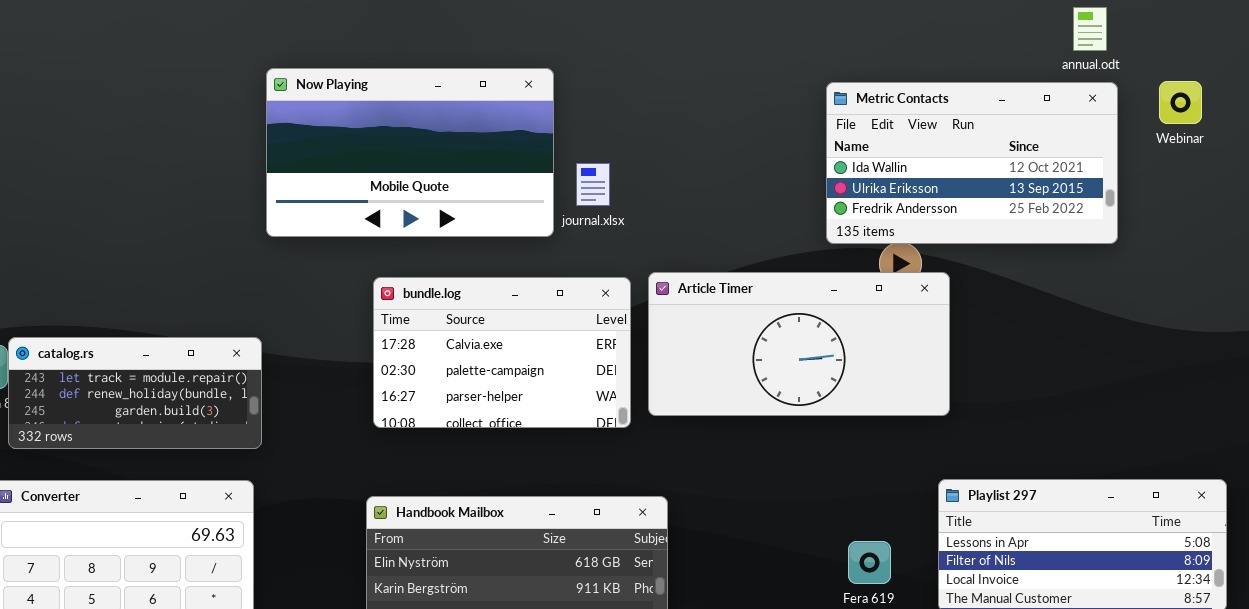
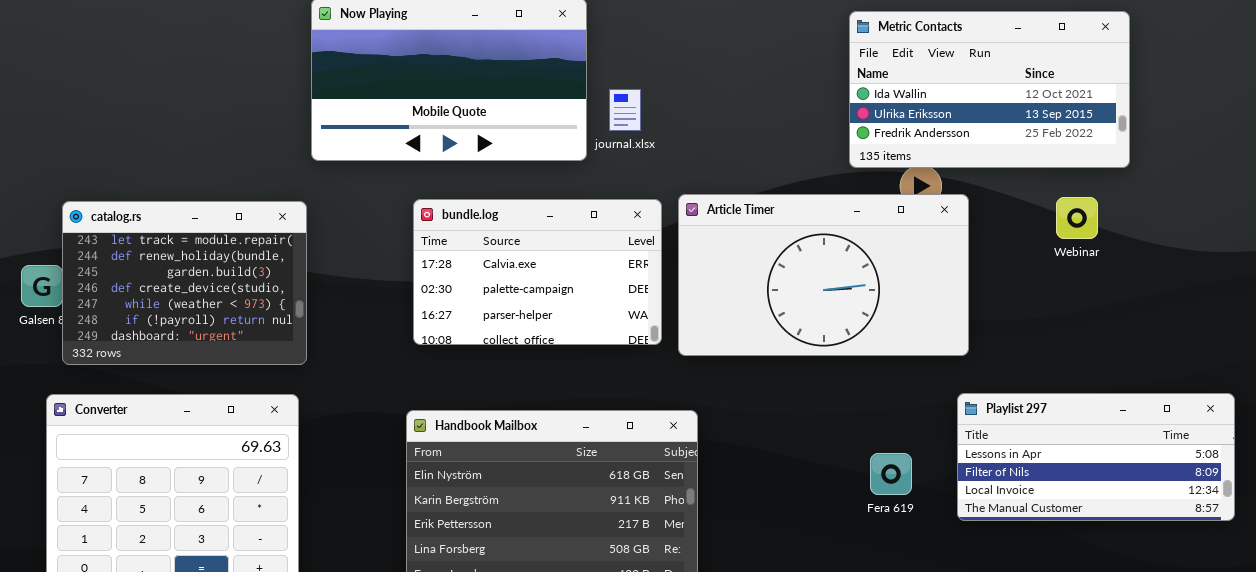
Webinar: [1159,81,1202,124] -> [1056,197,1098,239], moved
Article Timer: [648,272,950,416] -> [678,194,969,356], resized
catalog.rs: [8,337,262,449] -> [62,201,307,365], resized

